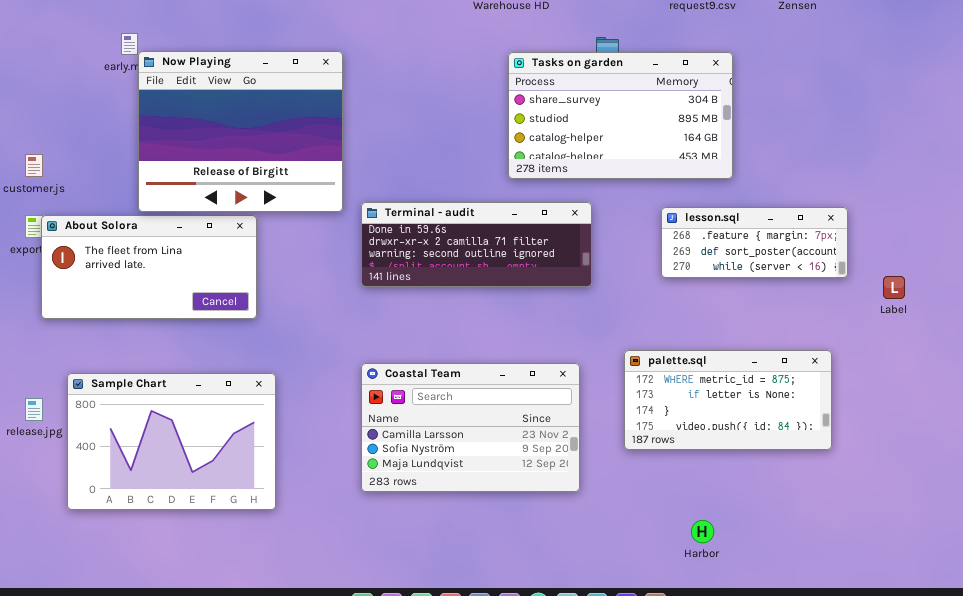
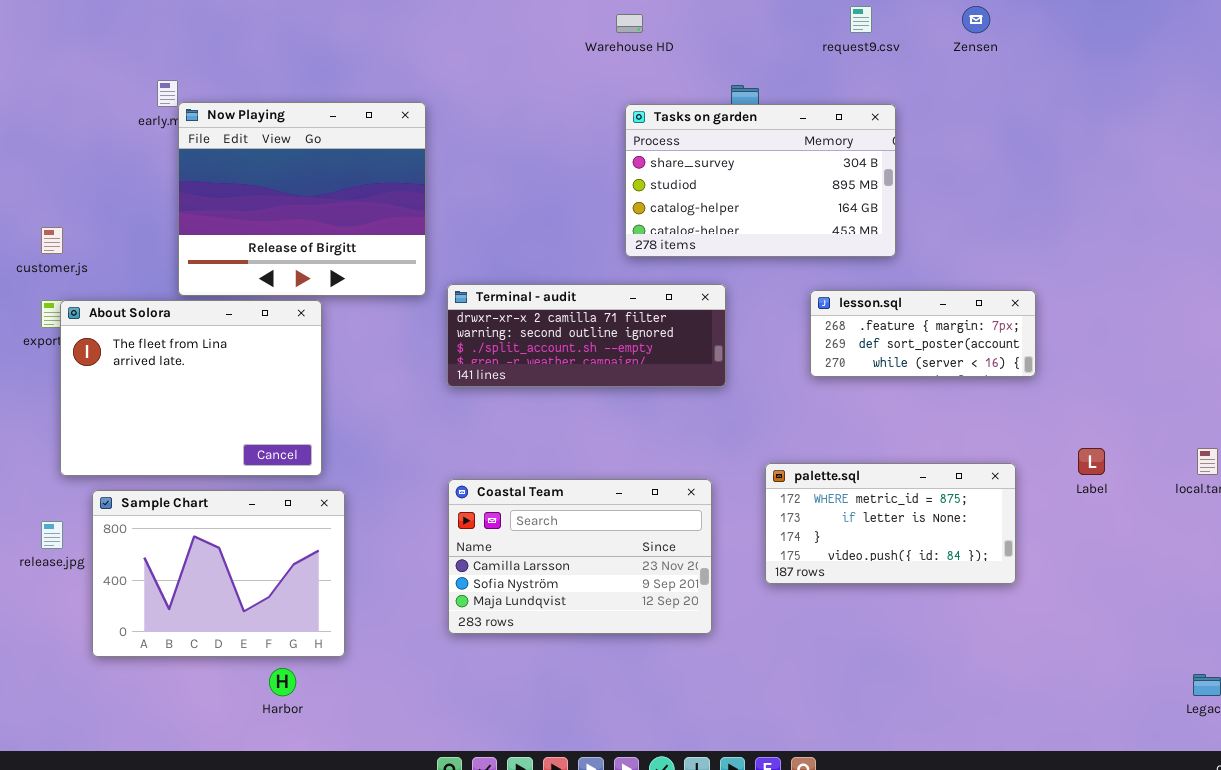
Terminal - audit: [361,202,592,287] -> [447,284,726,387], scrolled down 1 row
About Solora: [41,215,257,319] -> [60,300,322,476], resized
Label: [883,276,905,299] -> [1078,448,1105,475], moved
Harbor: [691,520,714,543] -> [269,668,296,696], moved

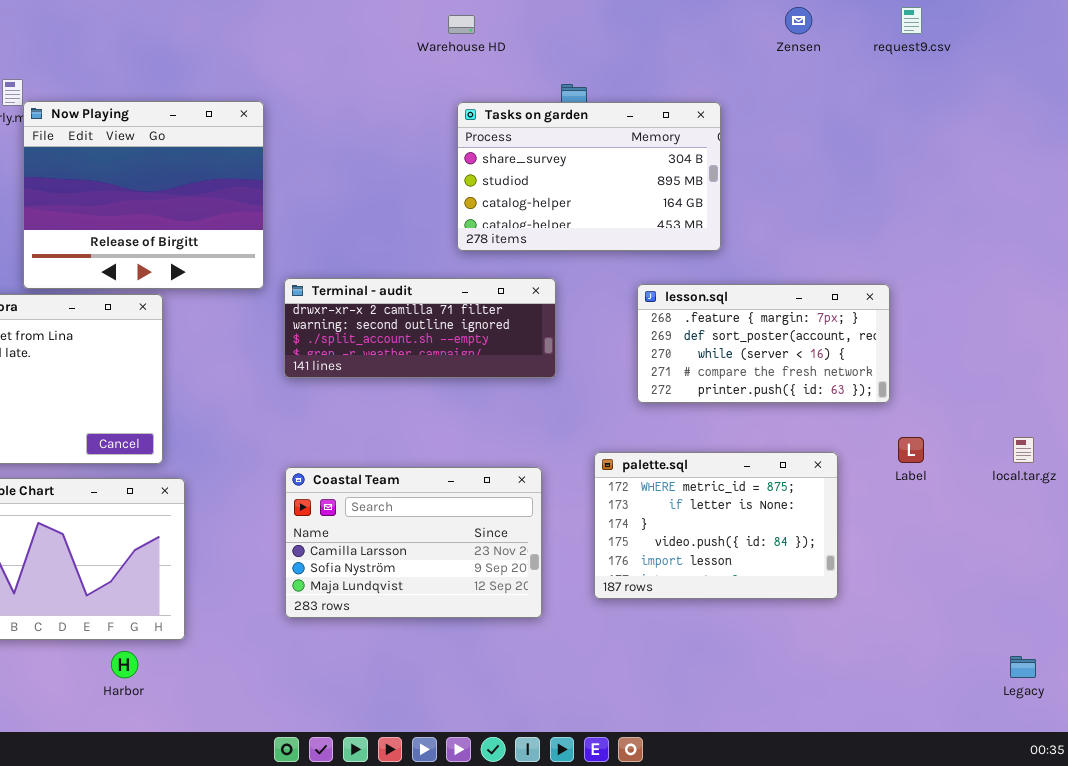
request9.csv: [850,6,872,33] -> [901,7,922,34], moved
lesson.sql: [810,290,1036,377] -> [637,284,890,403], resized
palette.sql: [765,463,1016,584] -> [594,452,838,599], resized

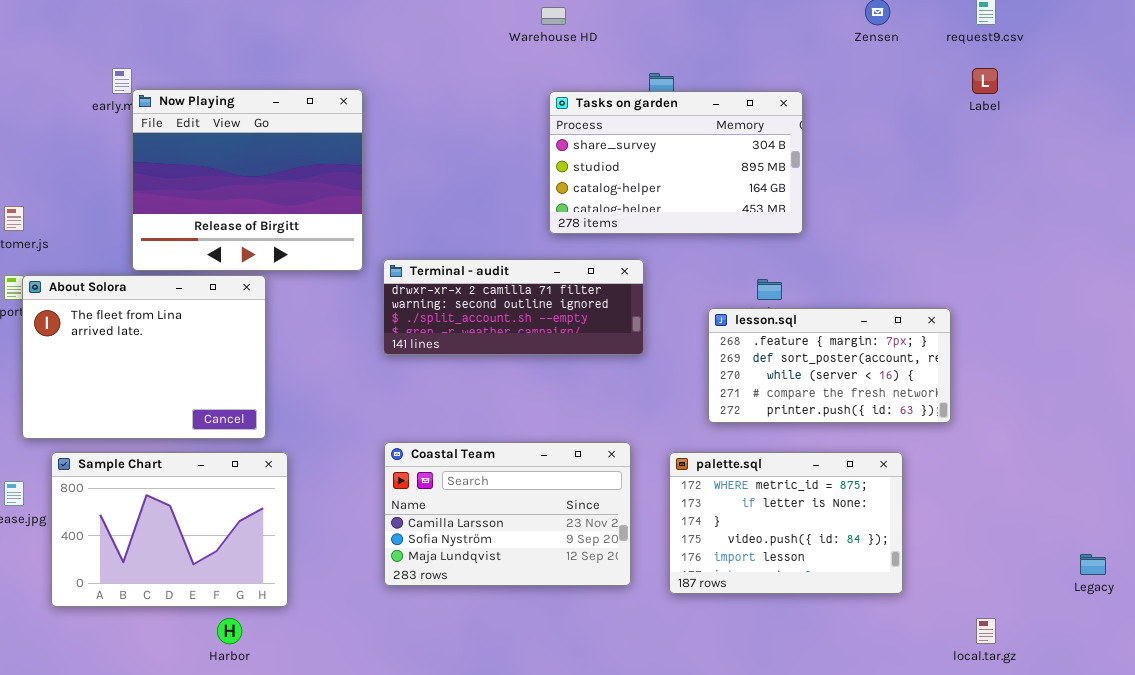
lesson.sql: [637,284,890,403] -> [708,308,951,423], moved
Label: [898,437,924,463] -> [972,68,998,94], moved
local.tar.gz: [1013,437,1034,463] -> [976,618,996,644], moved
palette.sql: [594,452,838,599] -> [669,452,903,594], moved
Legacy: [1010,656,1036,678] -> [1080,554,1106,575], moved

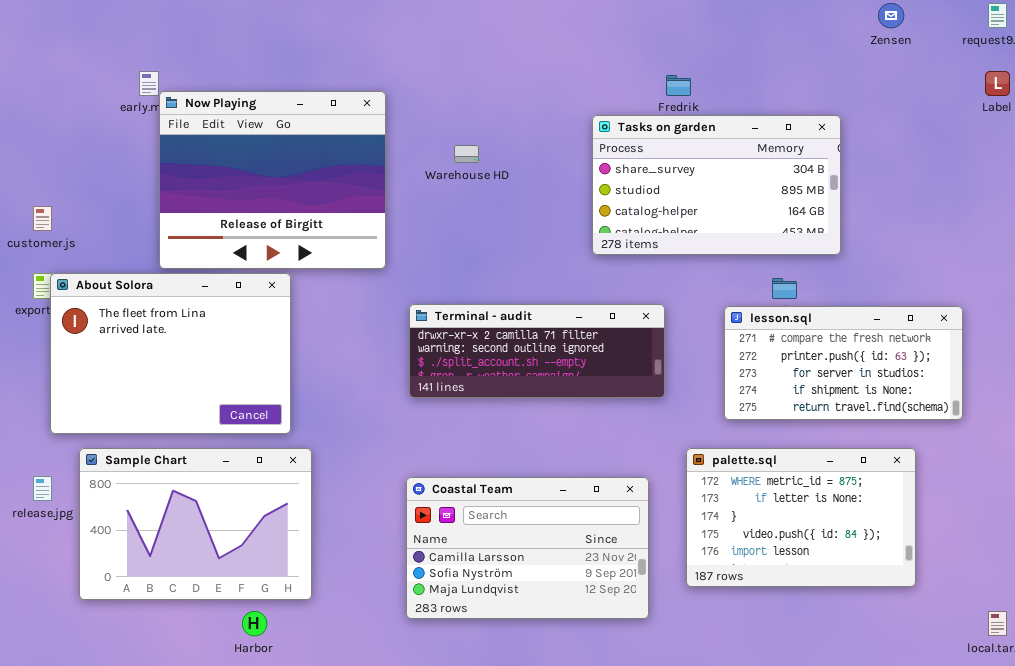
Warehouse HD: [541,7,566,25] -> [454,145,479,163], moved
Tasks on garden: [549,91,803,234] -> [592,115,841,255], moved
Terminal - audit: [383,259,644,355] -> [409,304,665,398], moved
lesson.sql: [708,308,951,423] -> [724,306,963,420], scrolled down 3 rows
Coastal Team: [384,442,631,586] -> [406,477,649,619], moved

